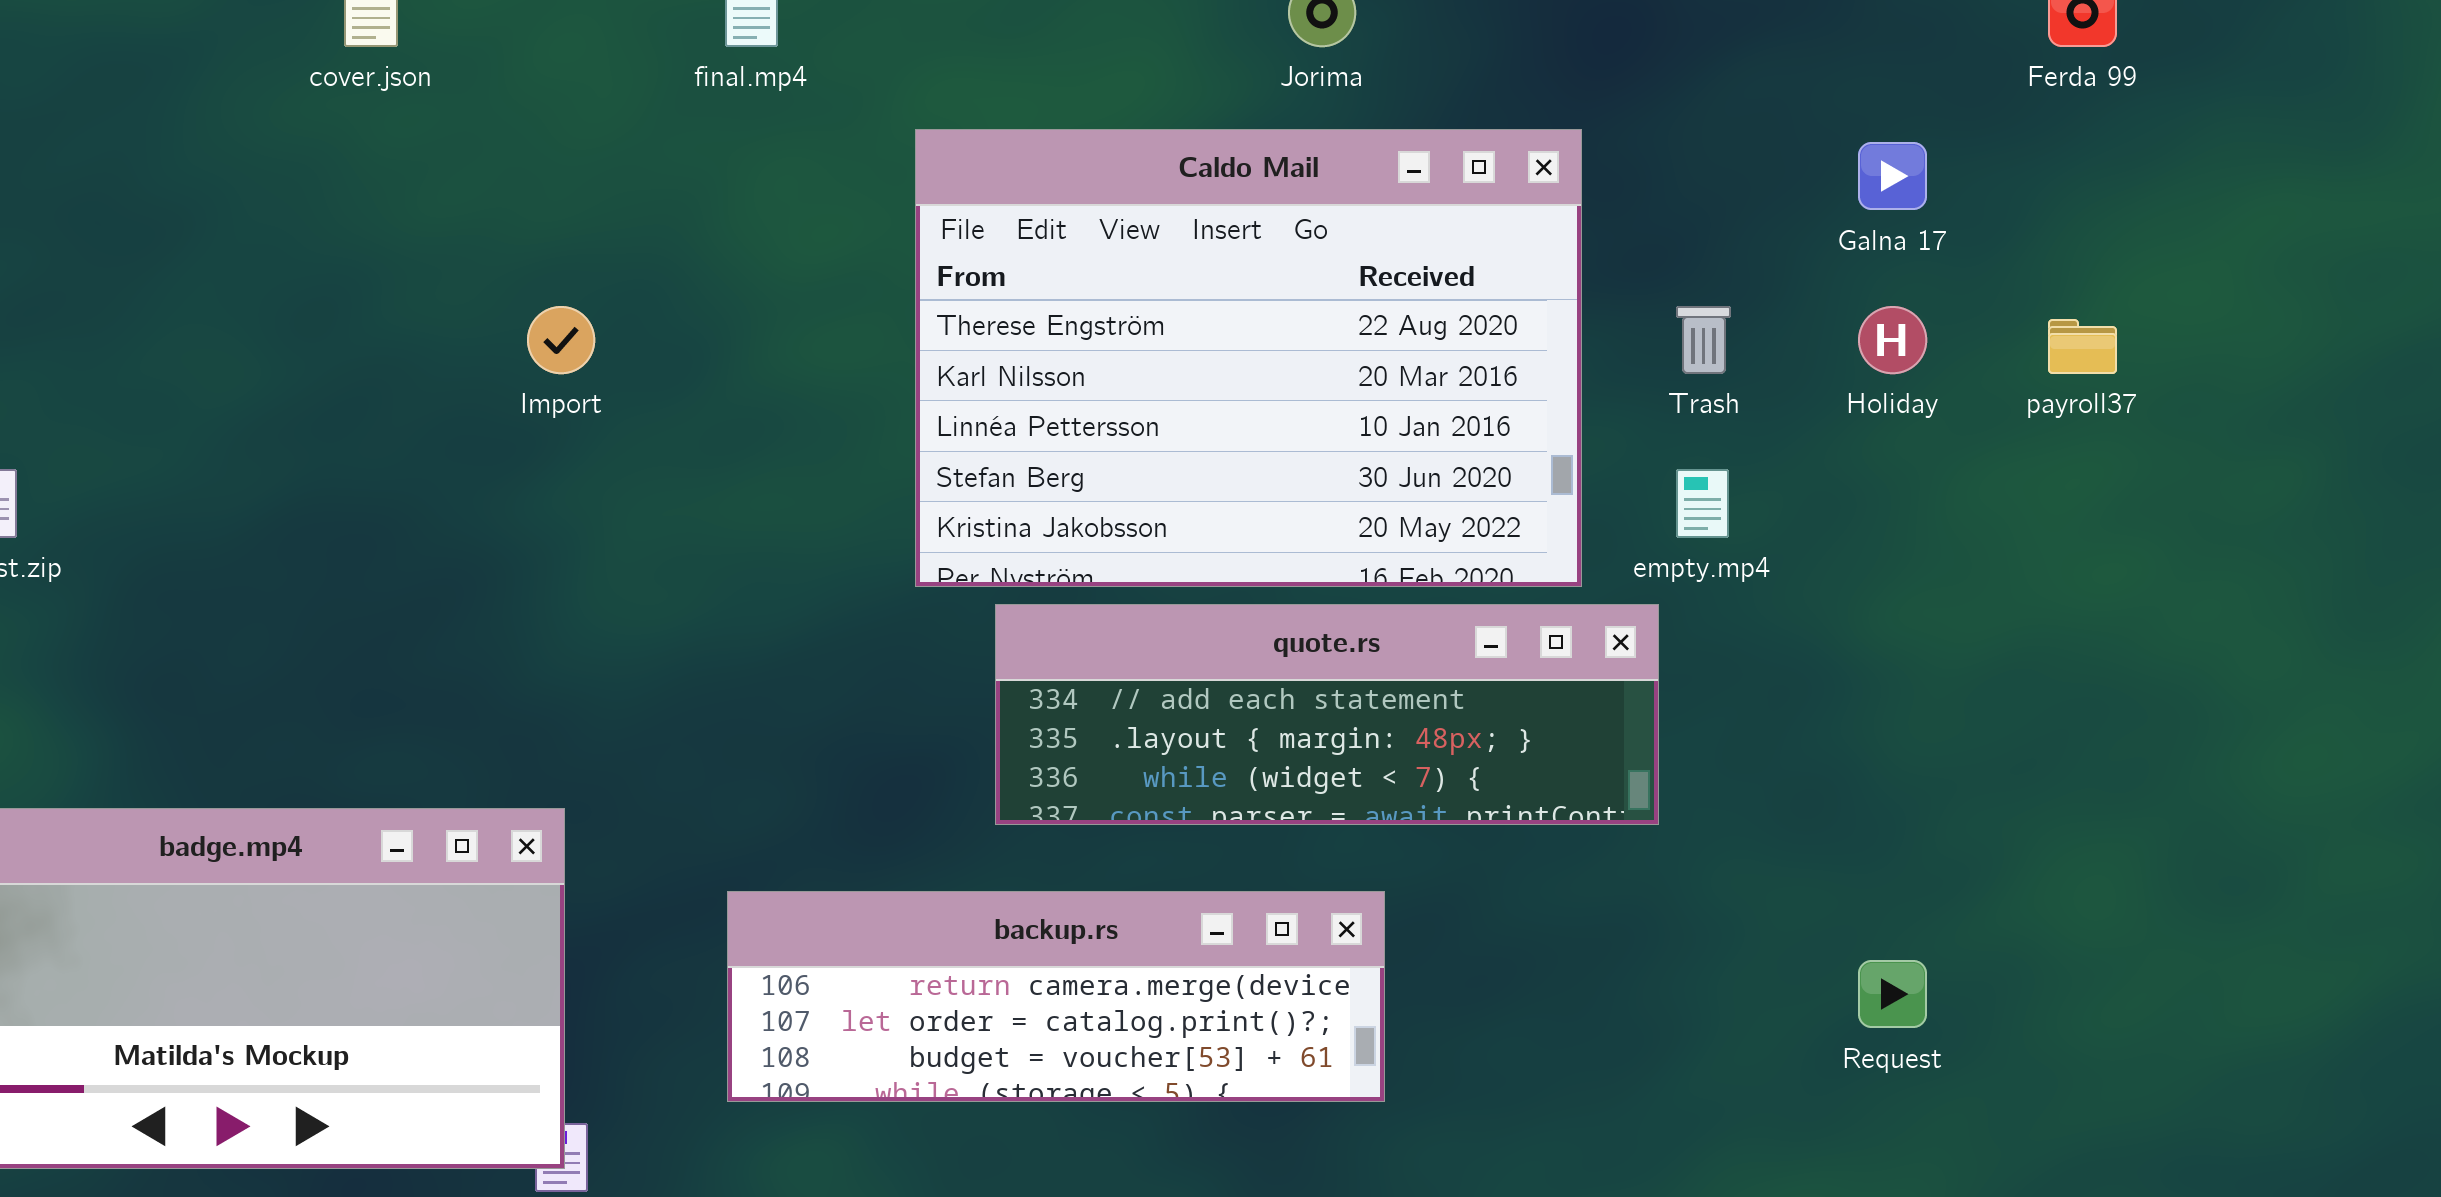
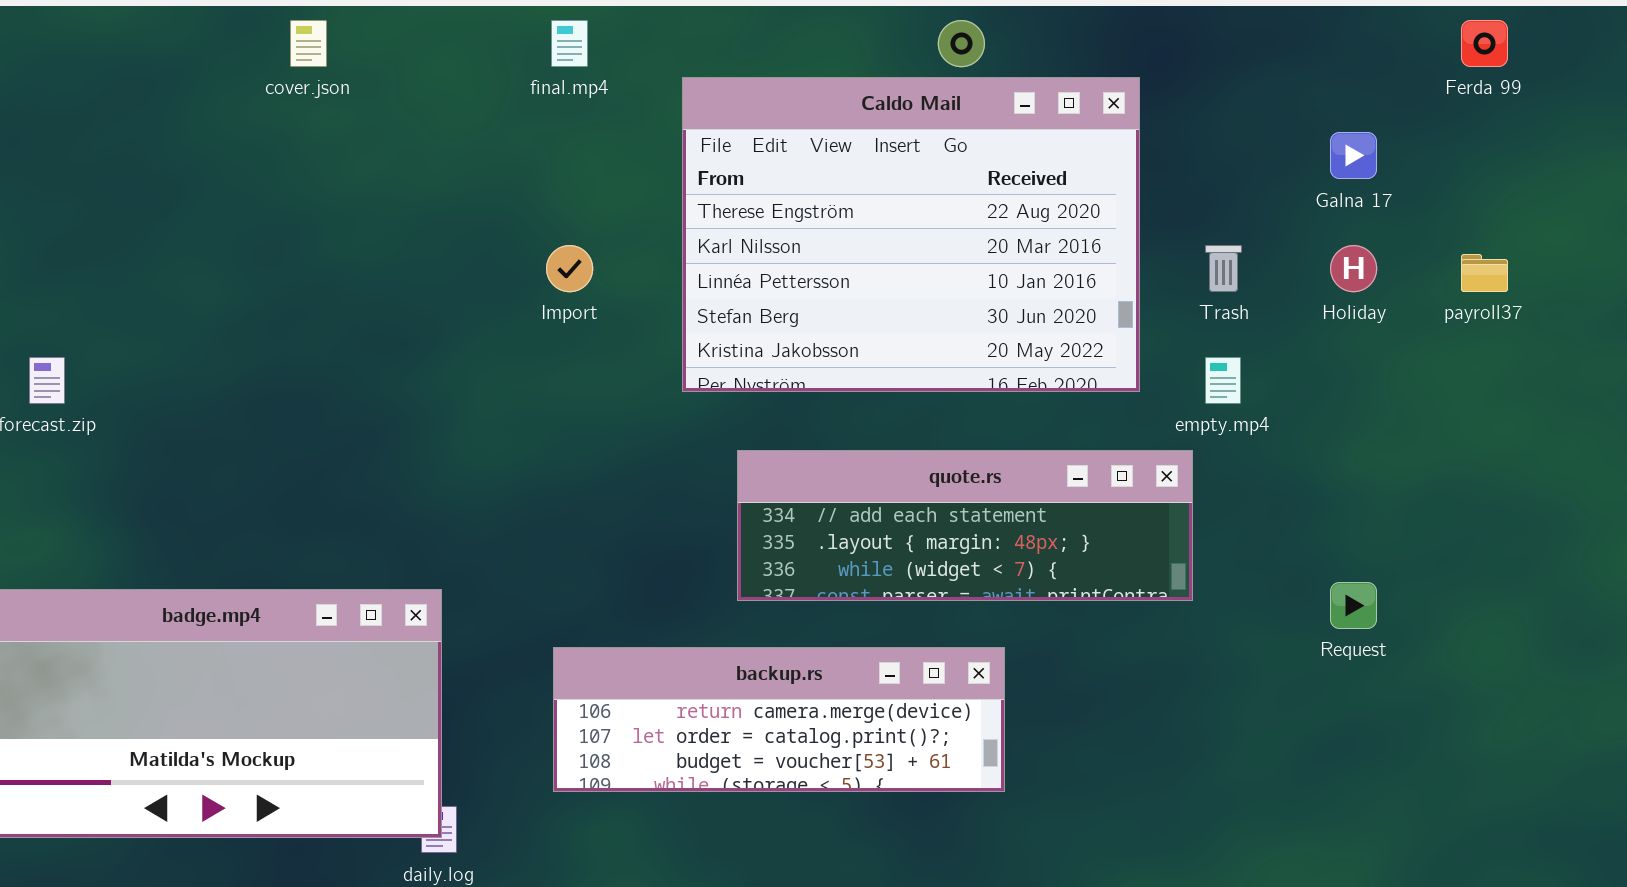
Caldo Mail: [915,129,1582,587] -> [682,77,1140,392], moved
Import: [527,306,595,374] -> [546,245,593,292], moved
Request: [1858,960,1927,1028] -> [1330,582,1377,629], moved

